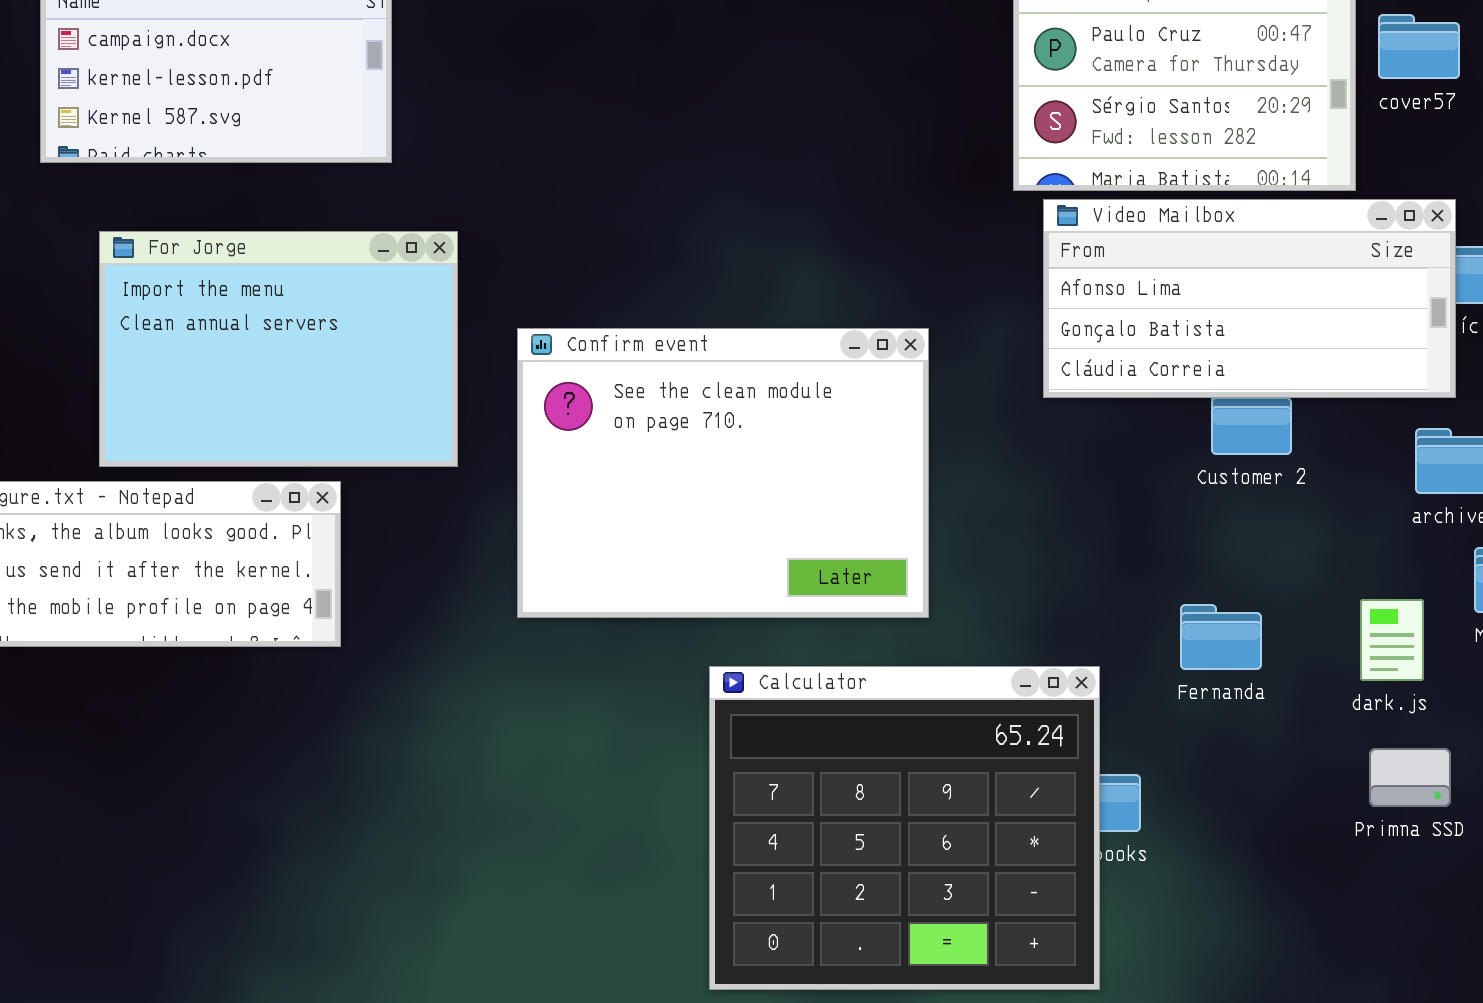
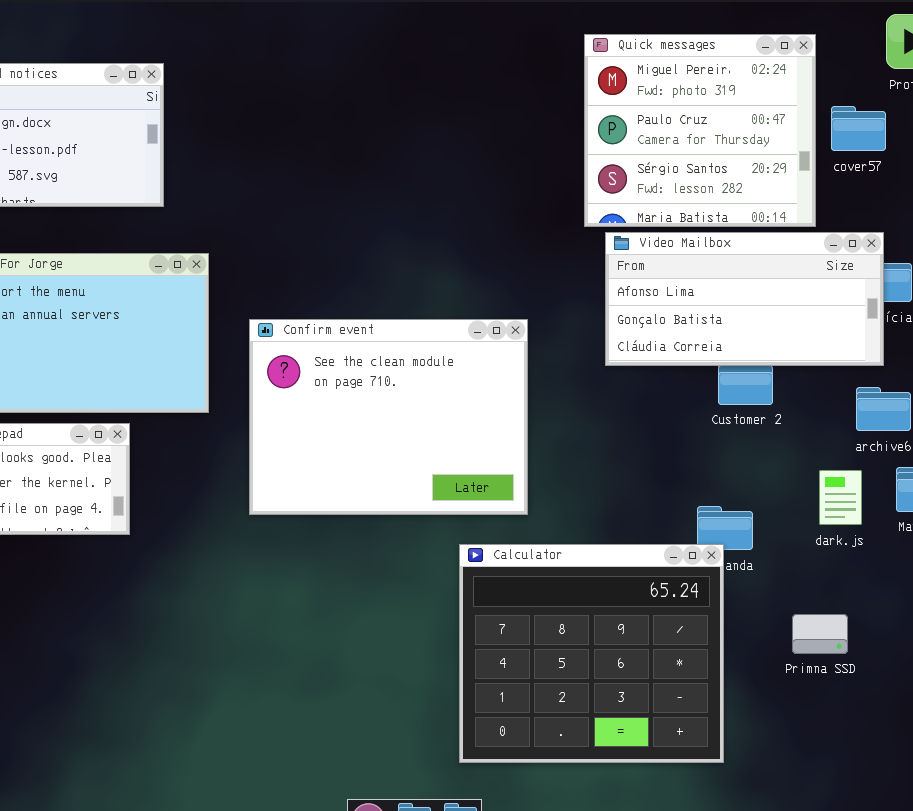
dark.js: [1360,599,1424,681] -> [819,470,862,525], moved
Calculator: [709,666,1100,990] -> [459,544,724,763], moved
Primna SSD: [1369,748,1451,807] -> [792,614,848,654], moved

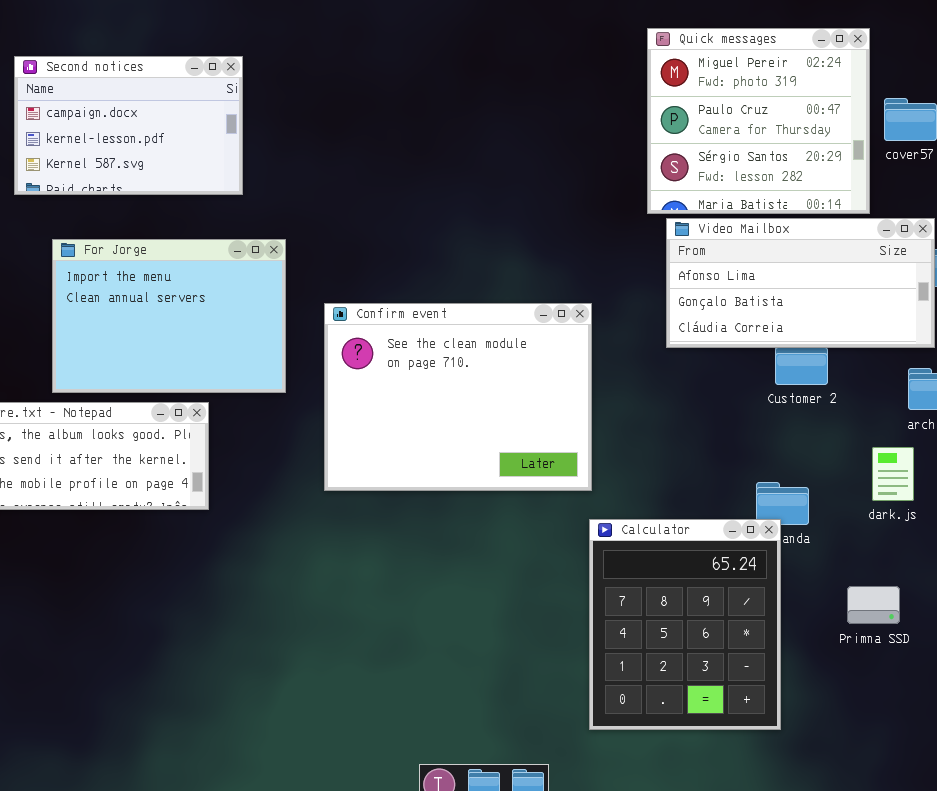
Calculator: [459,544,724,763] -> [589,519,781,730], resized

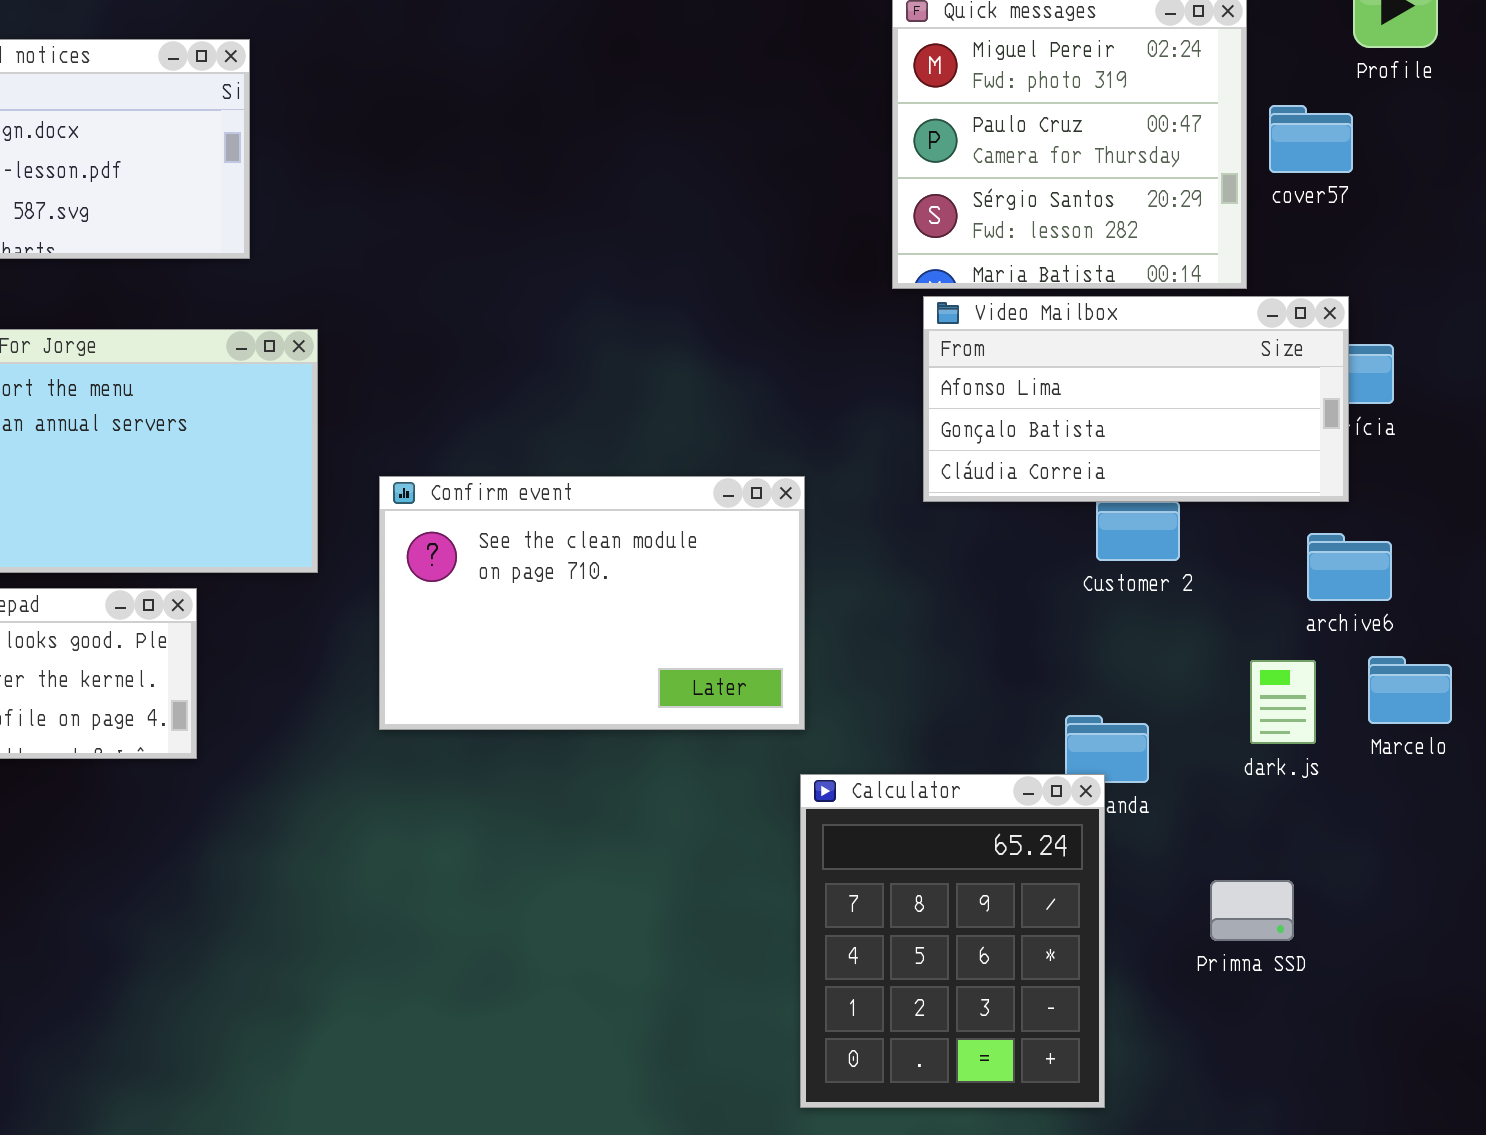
Confirm event: [324,303,592,491] -> [379,476,805,730], resized

